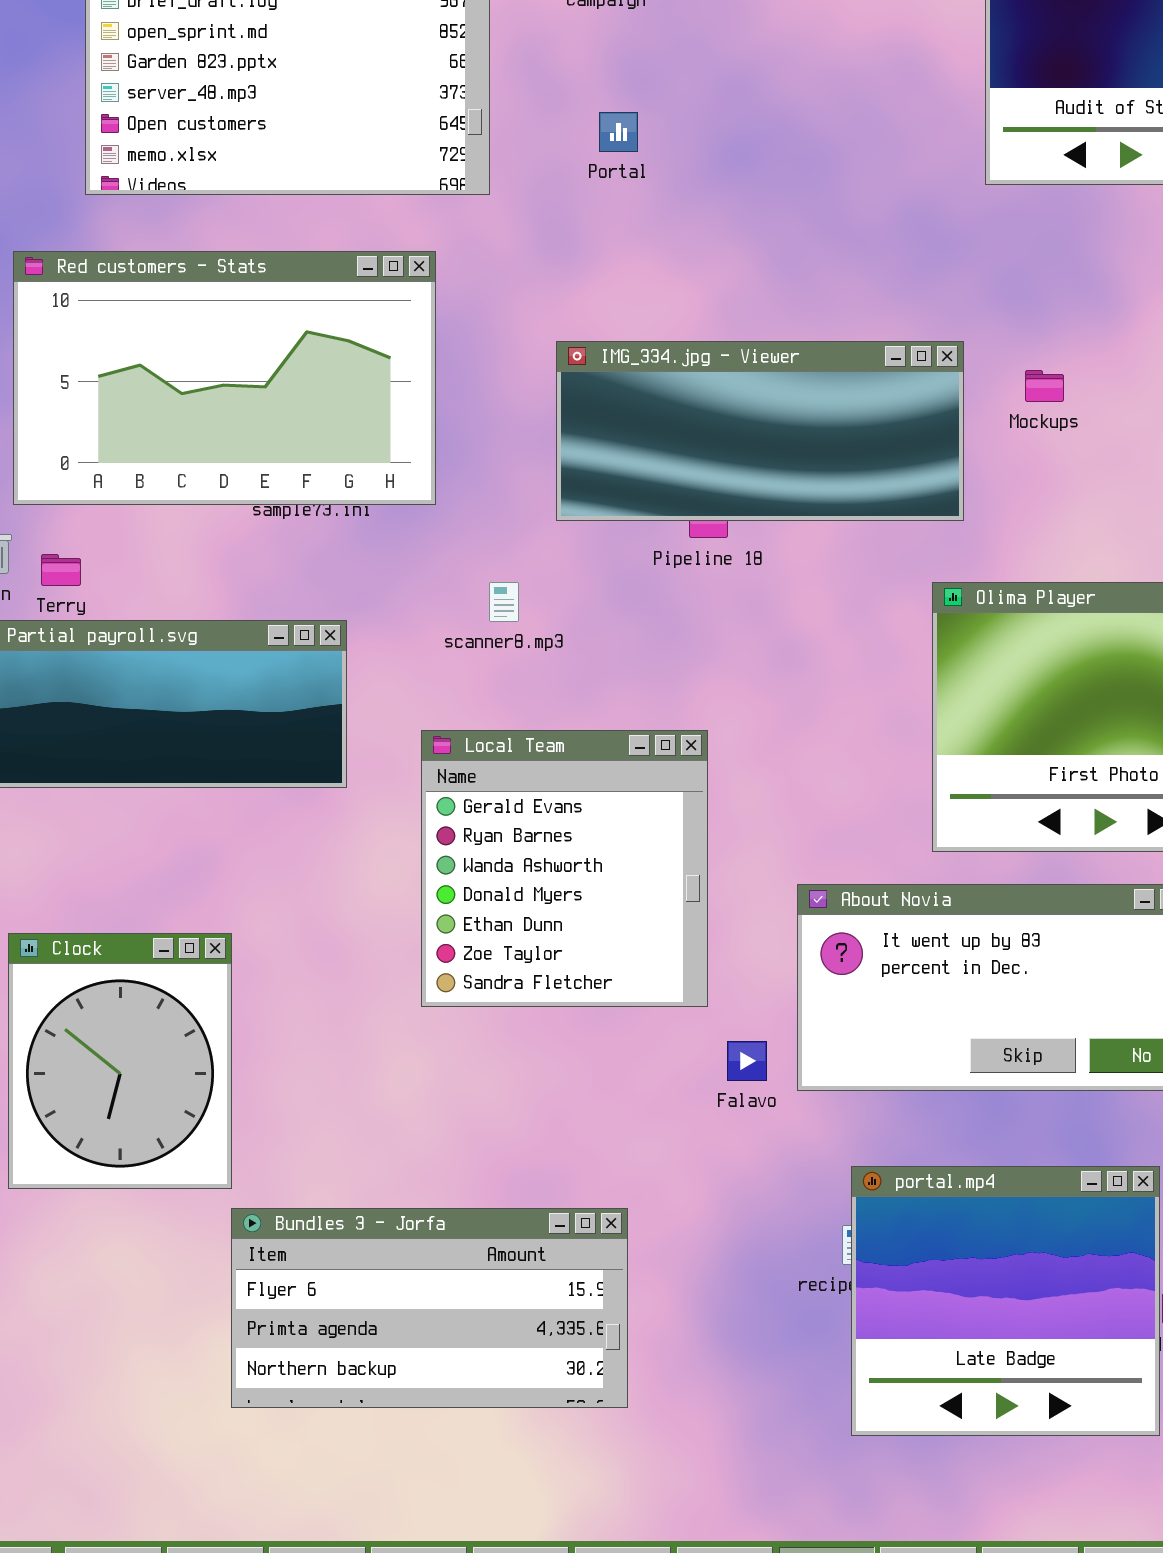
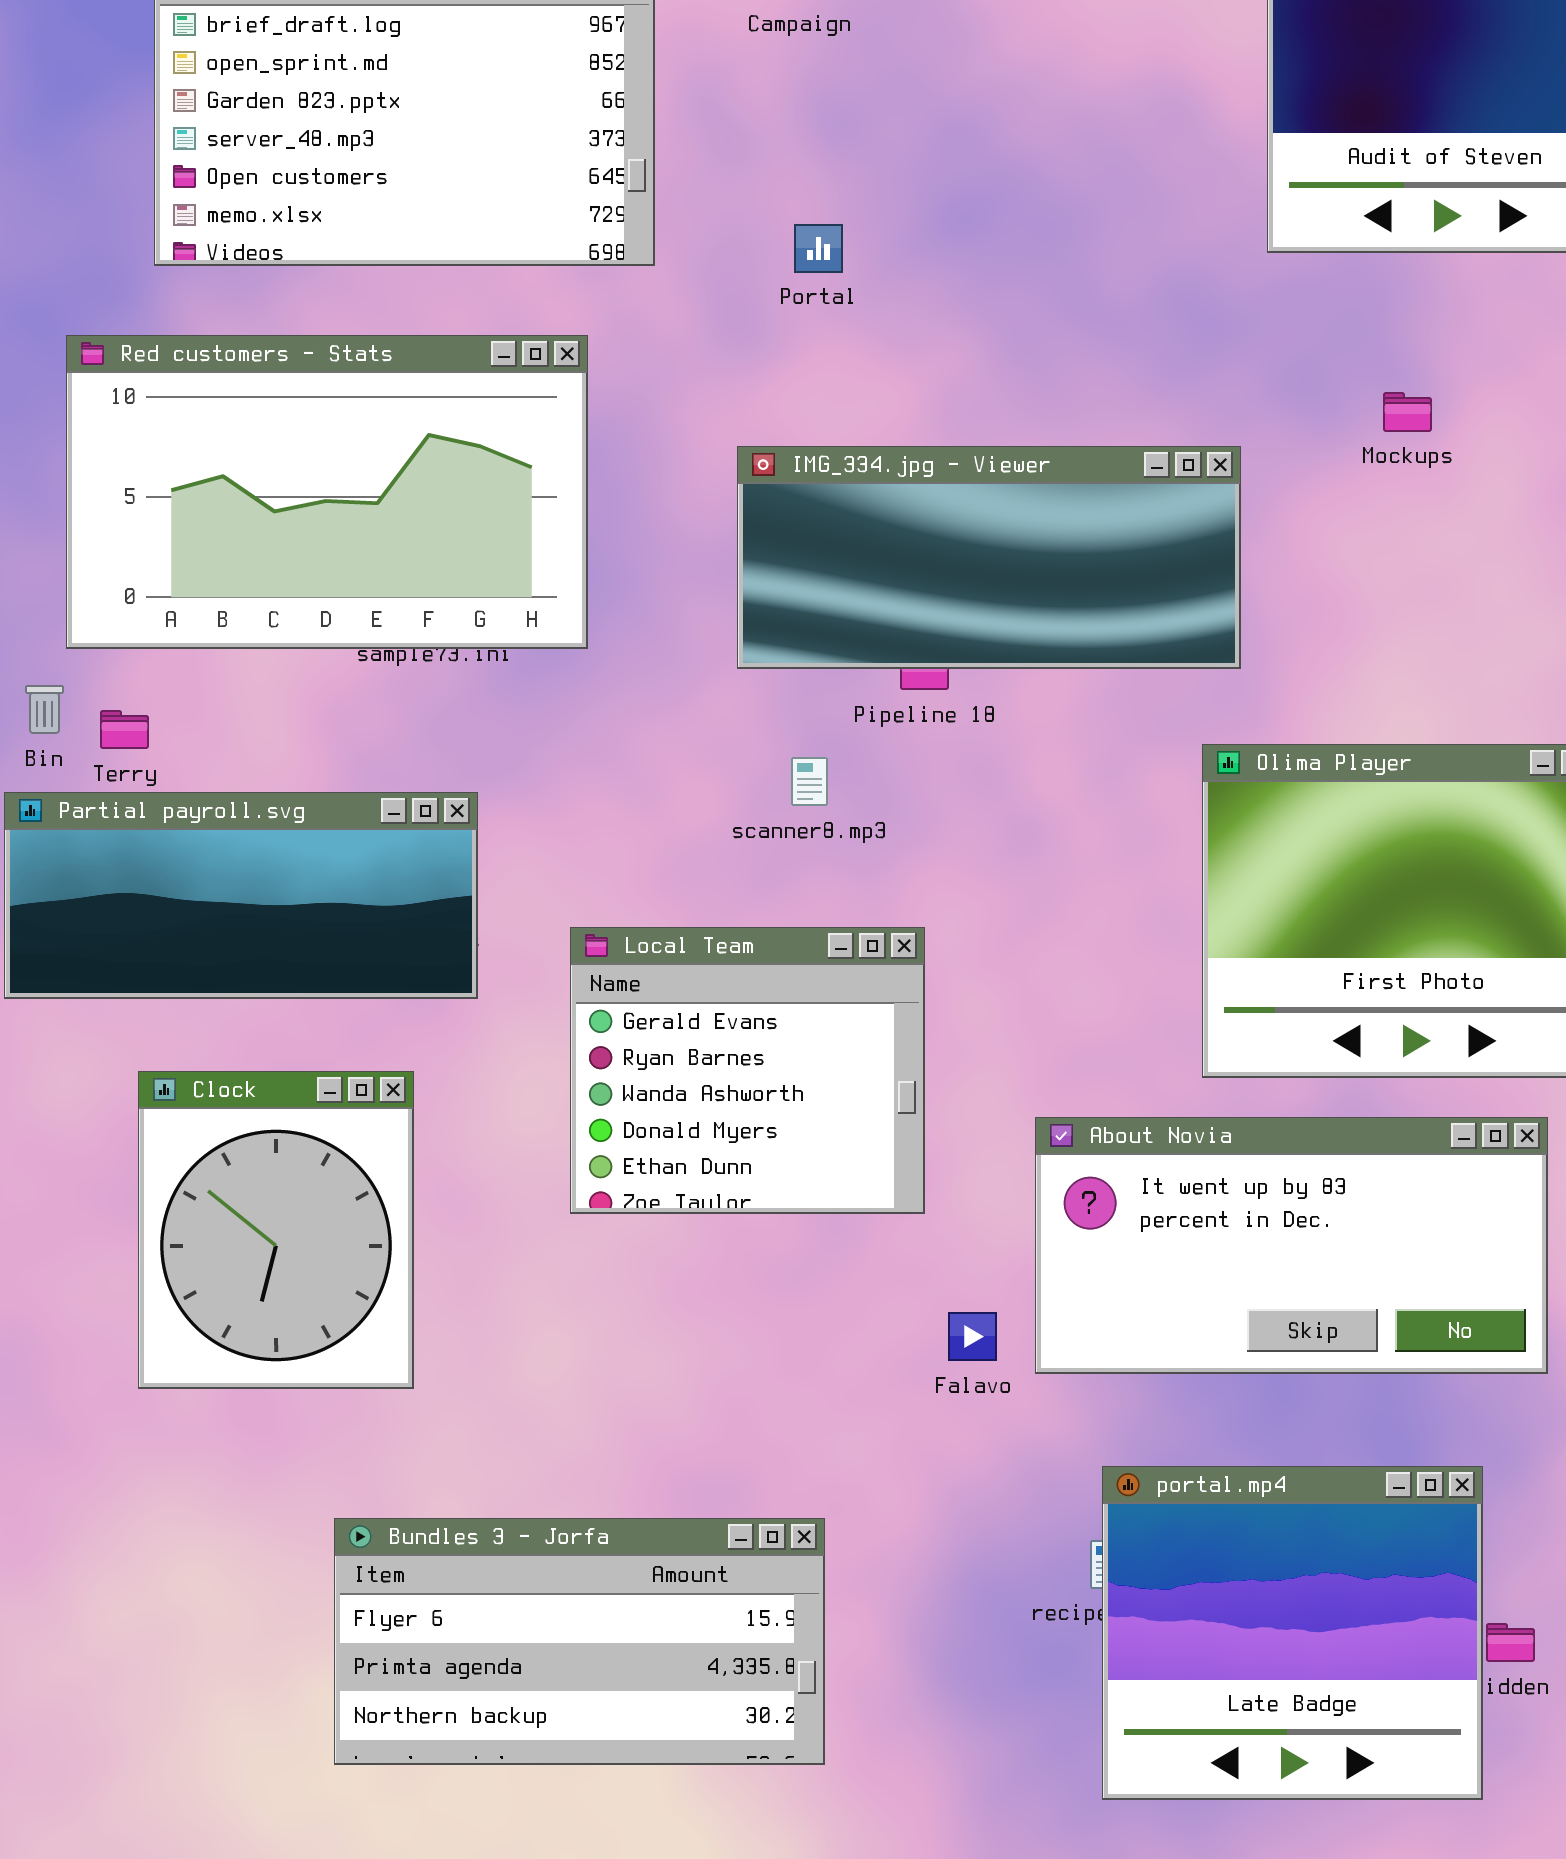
Portal: [599,112,638,152] -> [794,224,843,273], moved
Mockups: [1025,370,1064,402] -> [1383,392,1432,432], moved
scanner8.mp3: [489,582,519,622] -> [791,757,828,806], moved
Local Team: [421,730,708,1007] -> [570,927,925,1214], resized
Clock: [8,933,232,1189] -> [138,1071,414,1389], moved

